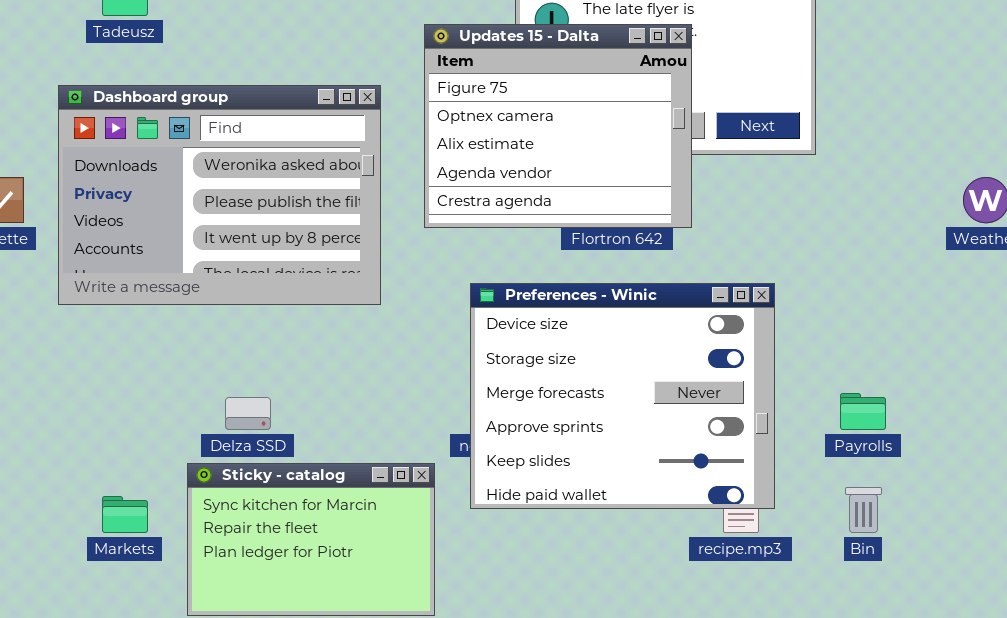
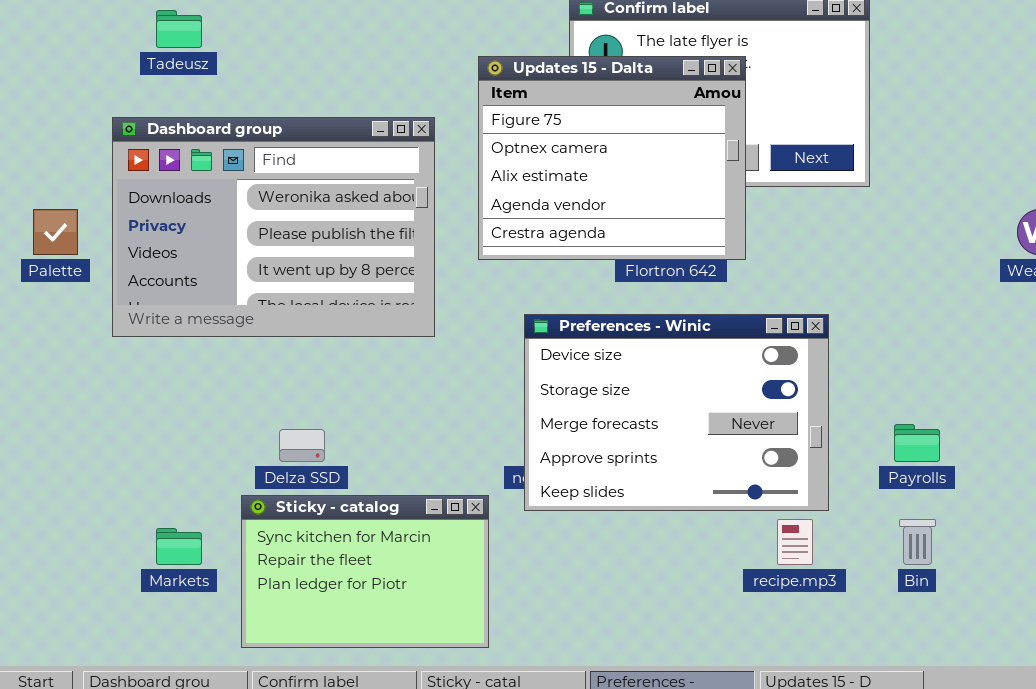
Preferences - Winic: [470,283,775,509] -> [524,314,829,511], resized

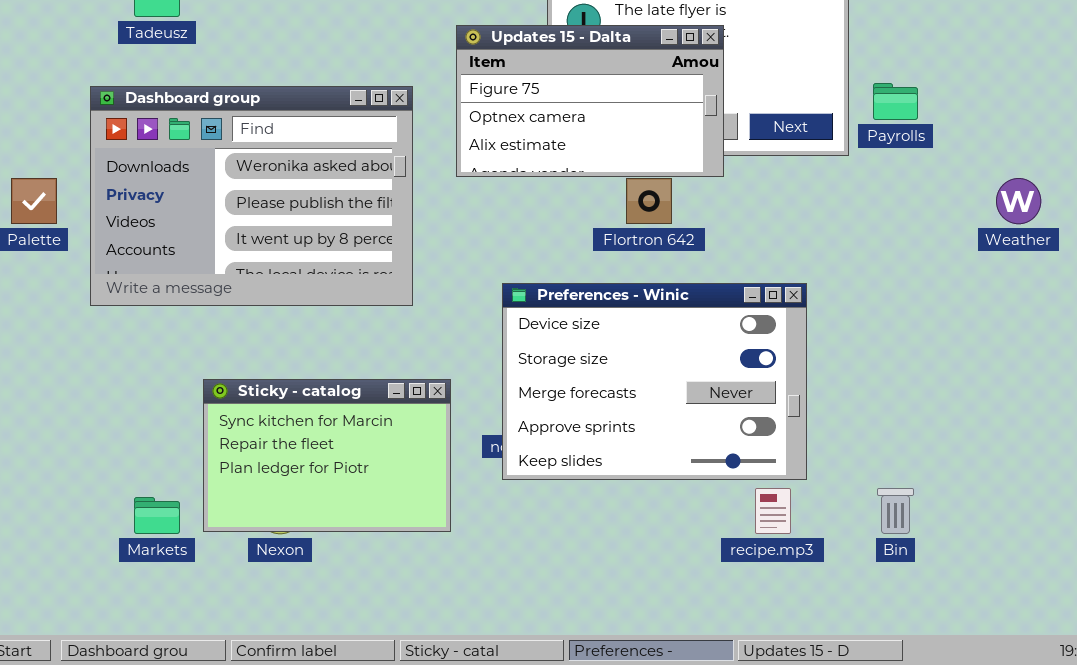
Updates 15 - Dalta: [478,56,746,260] -> [456,25,724,177], resized
Payrolls: [894,424,940,462] -> [873,83,918,120], moved
Sticky - catalog: [241,495,489,648] -> [203,379,451,532], moved

